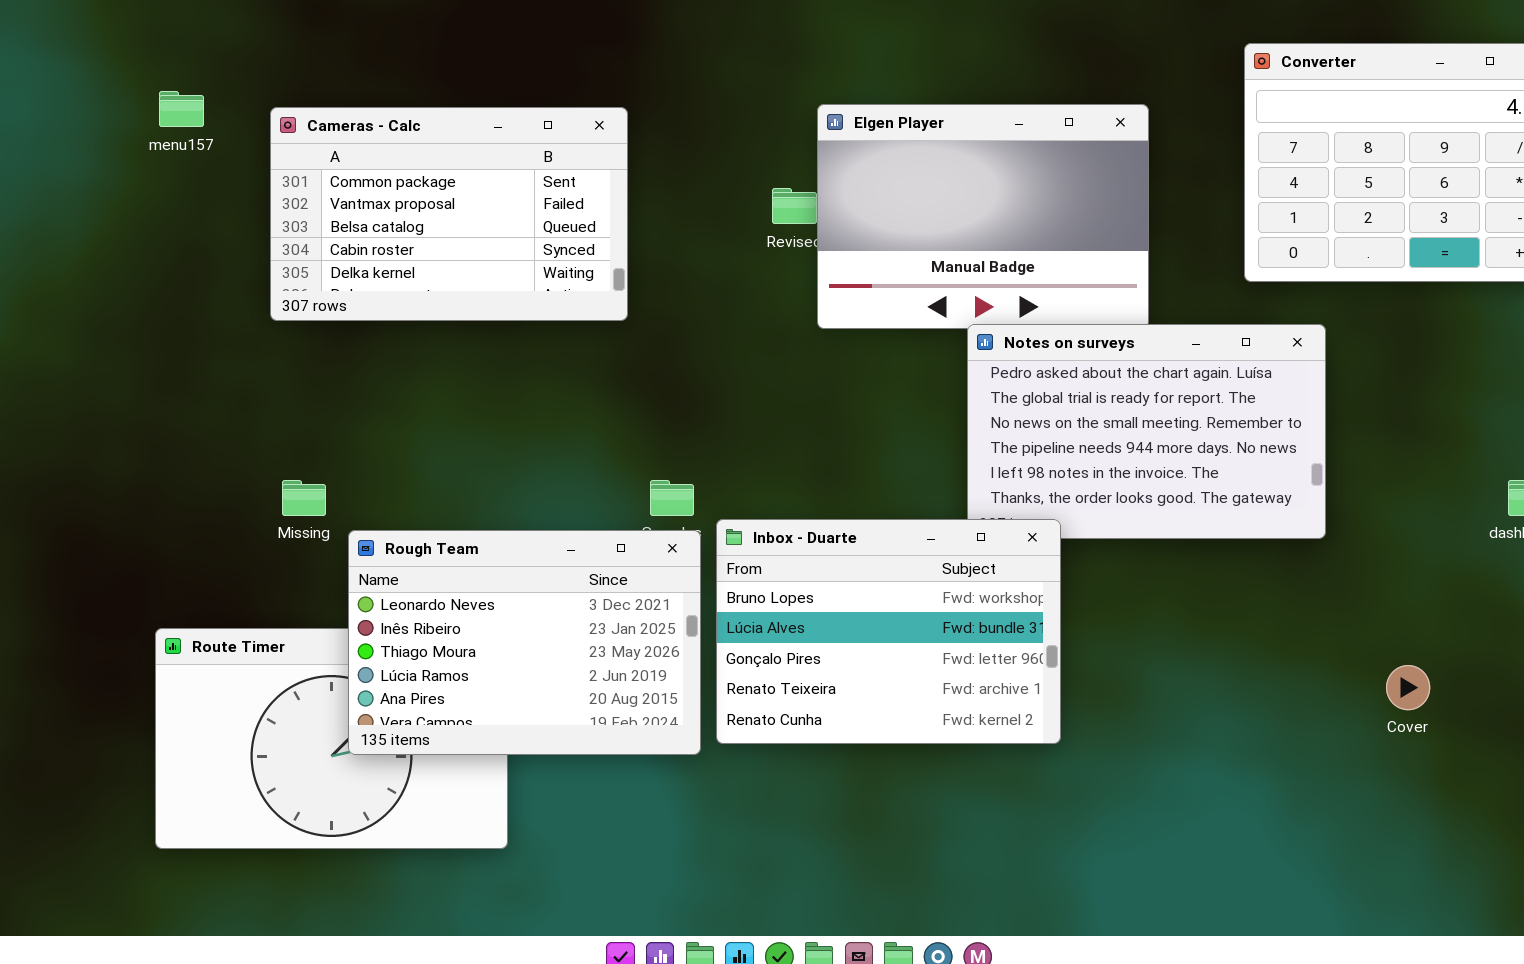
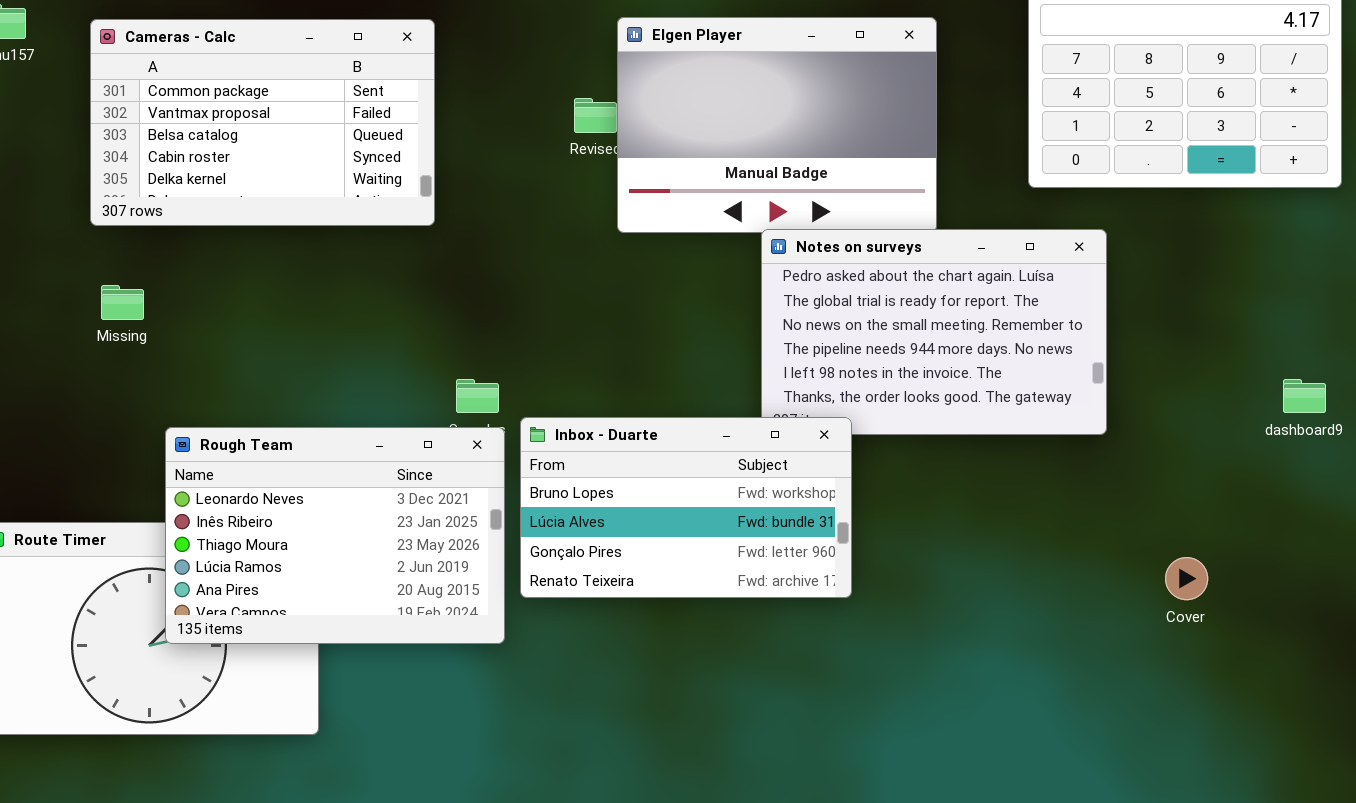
Missing: [282,480,326,516] -> [101,285,144,320], moved
Inbox - Duarte: [716,519,1061,744] -> [520,417,852,598], resized

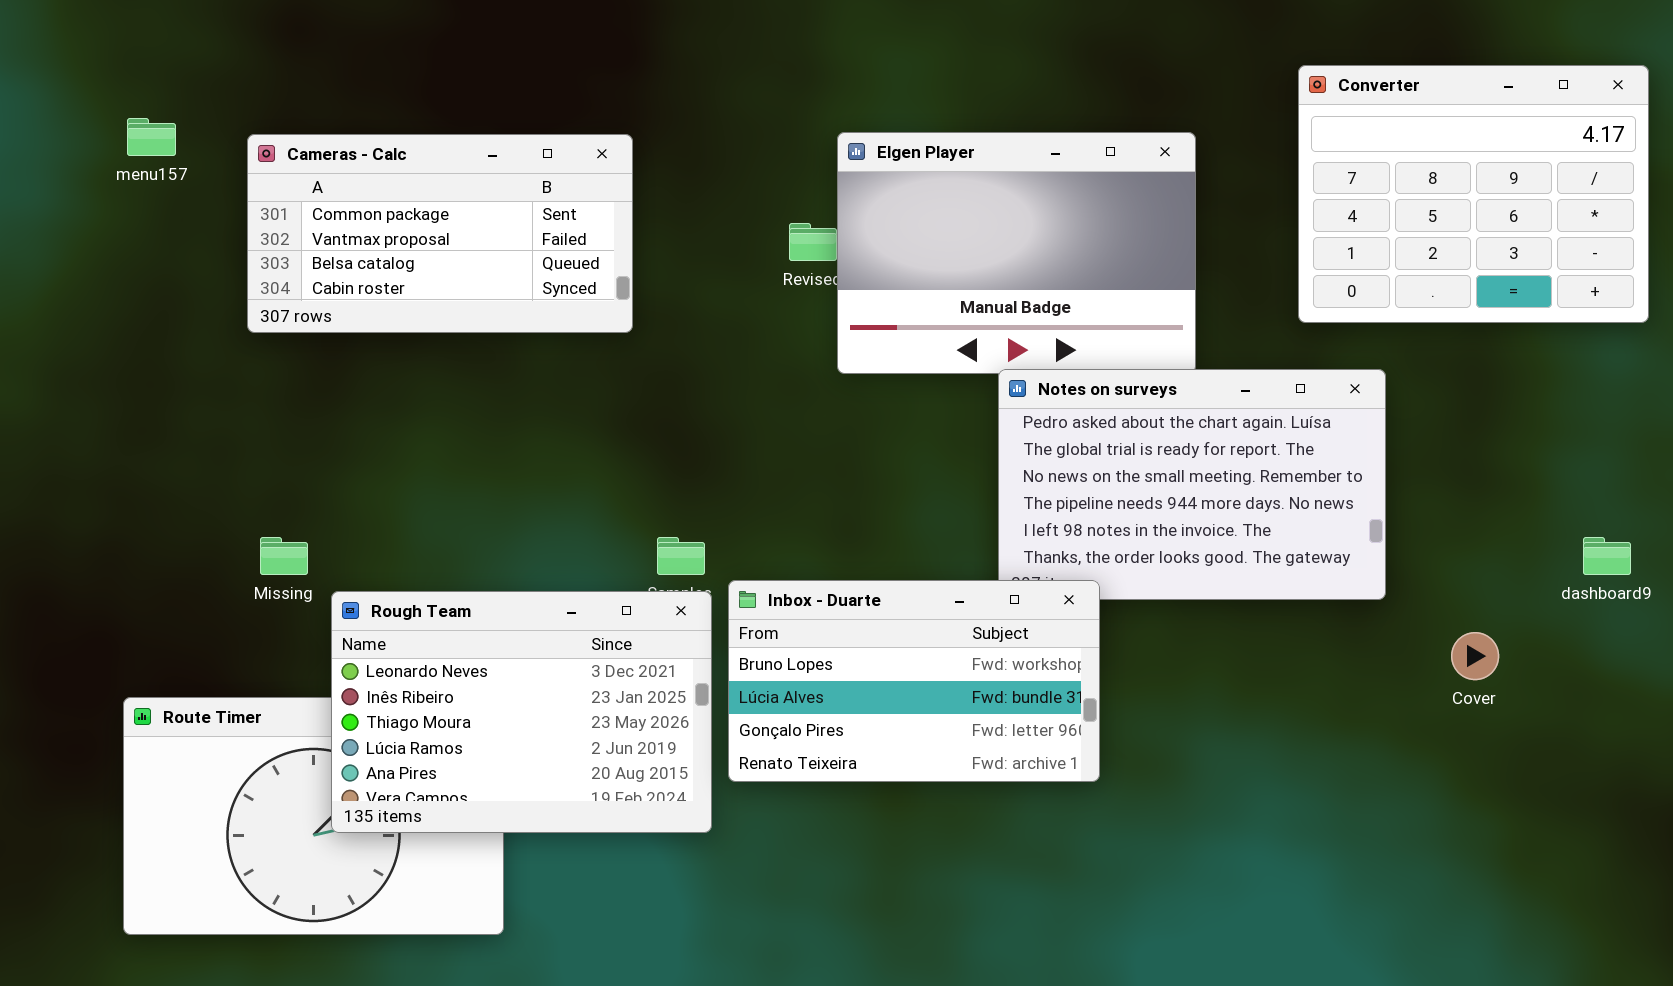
Cameras - Calc: [90,19,435,226] -> [247,134,633,333], resized
Missing: [101,285,144,320] -> [260,537,308,575], moved
Cover: [1165,557,1208,600] -> [1451,632,1499,680], moved

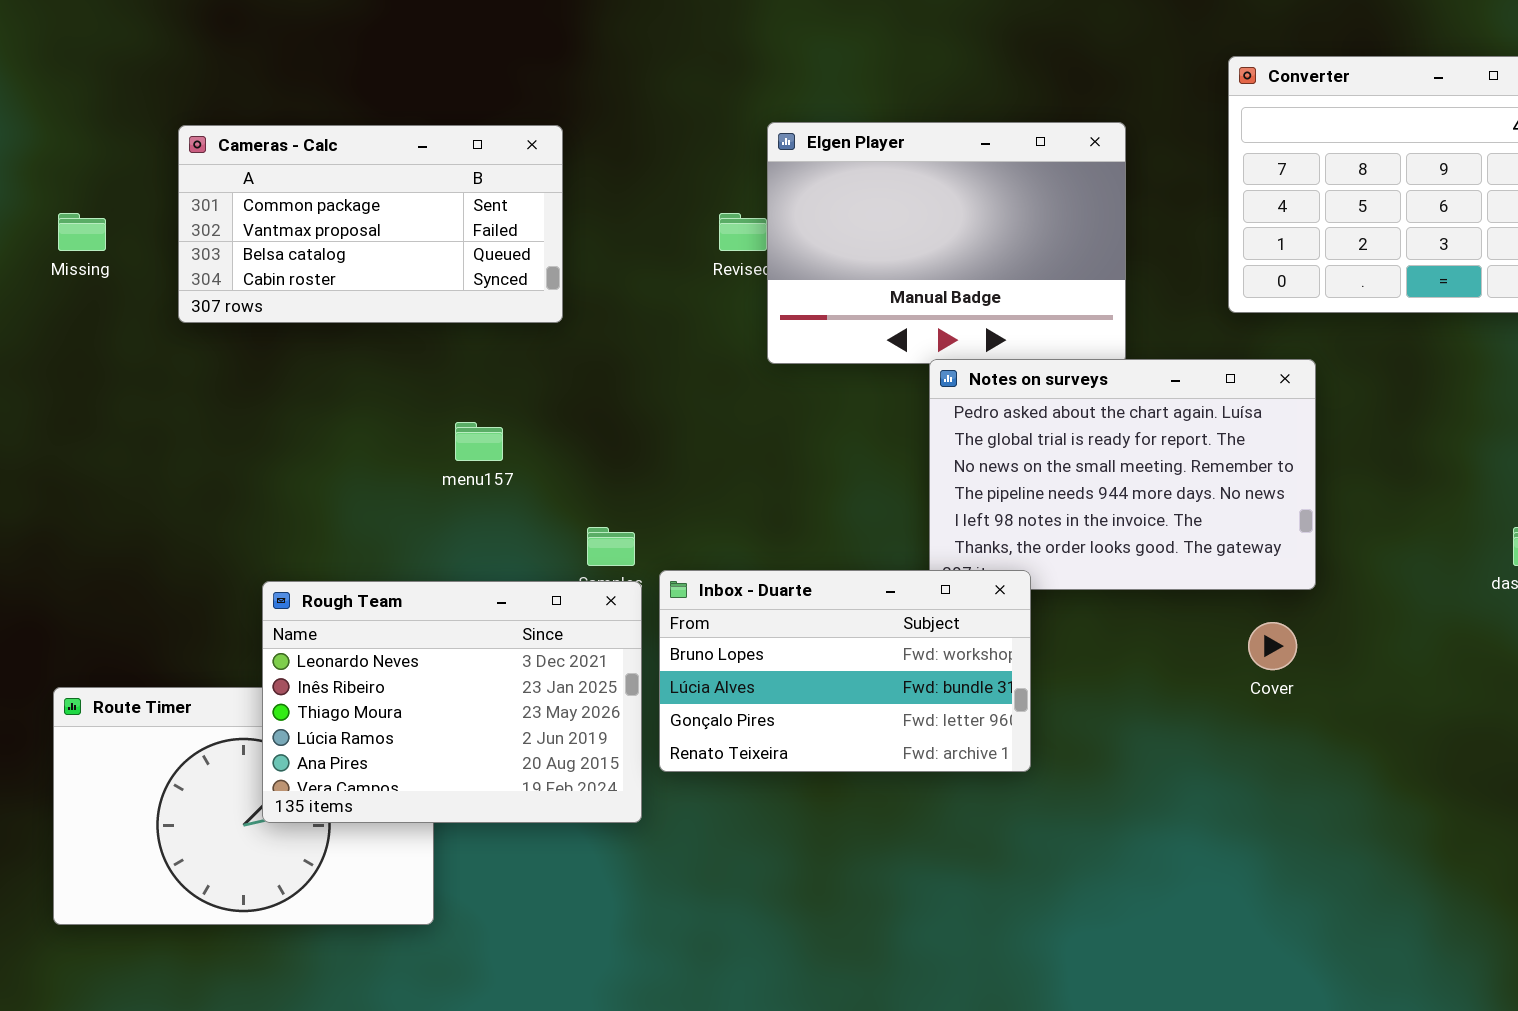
menu157: [127,118,176,156] -> [455,422,503,461], moved
Missing: [260,537,308,575] -> [58,213,106,251], moved
Cover: [1451,632,1499,680] -> [1248,622,1297,670], moved

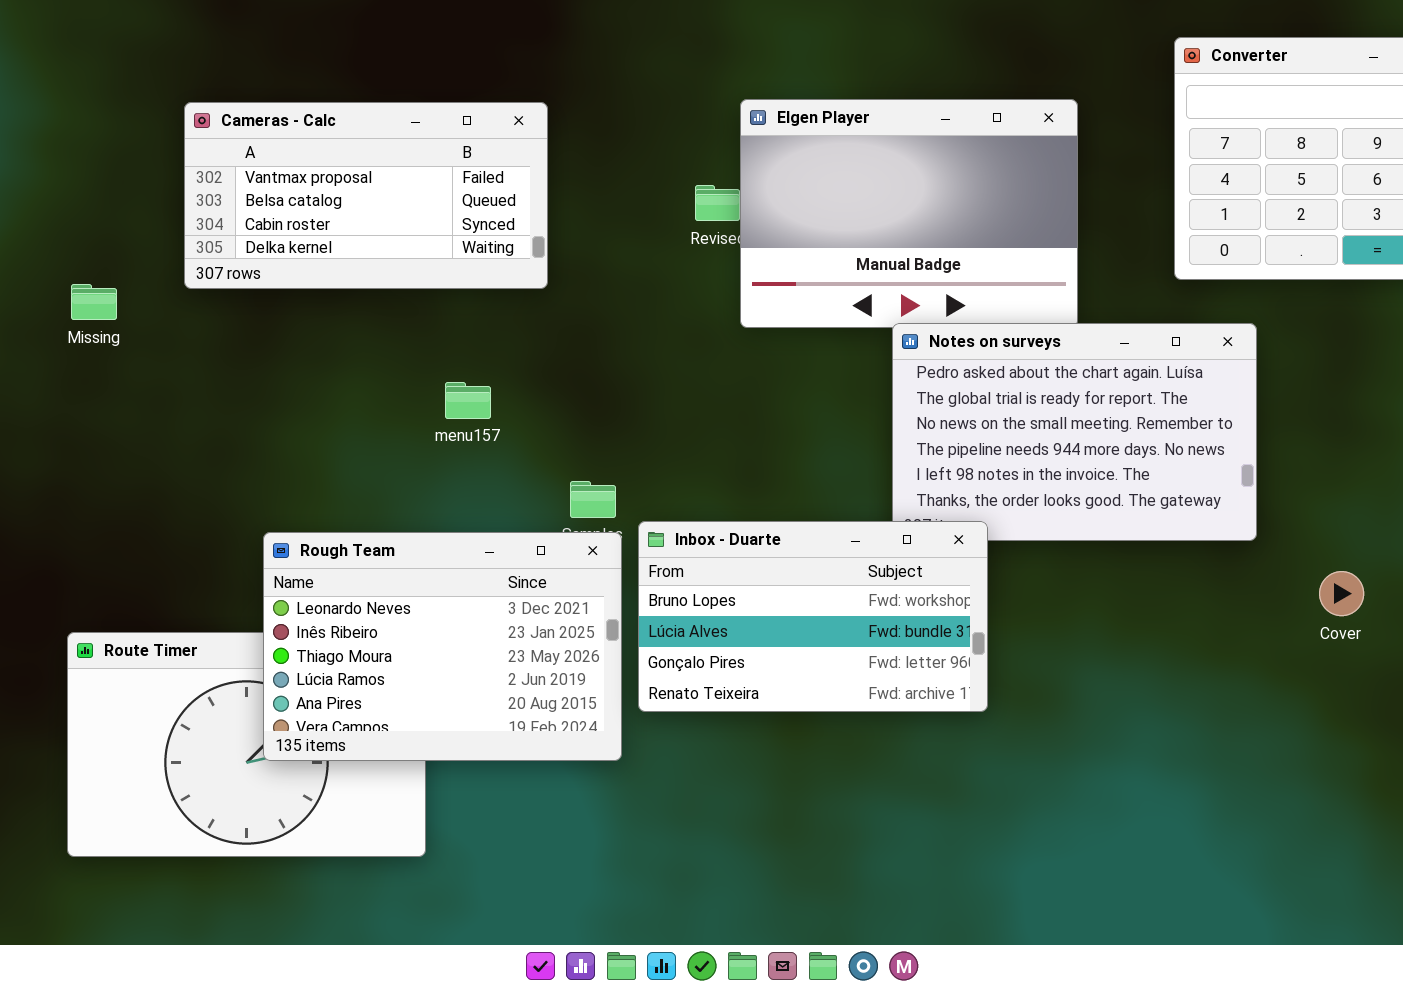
Cameras - Calc: [178,125,563,323] -> [184,102,548,289], scrolled down 1 row
Missing: [58,213,106,251] -> [71,284,117,320], moved
Cover: [1248,622,1297,670] -> [1319,571,1364,616], moved

